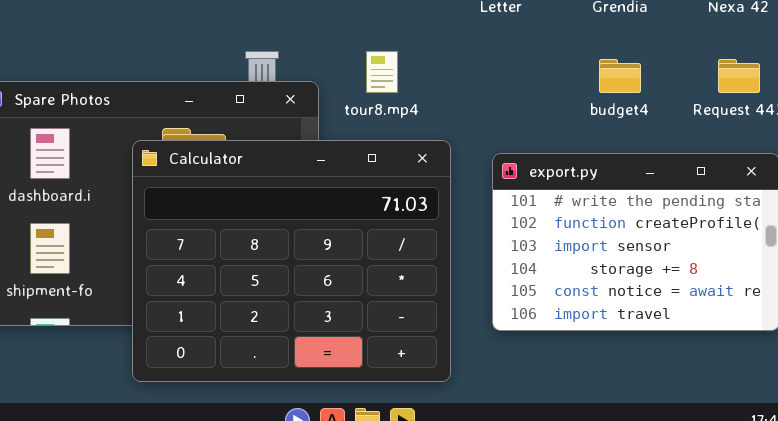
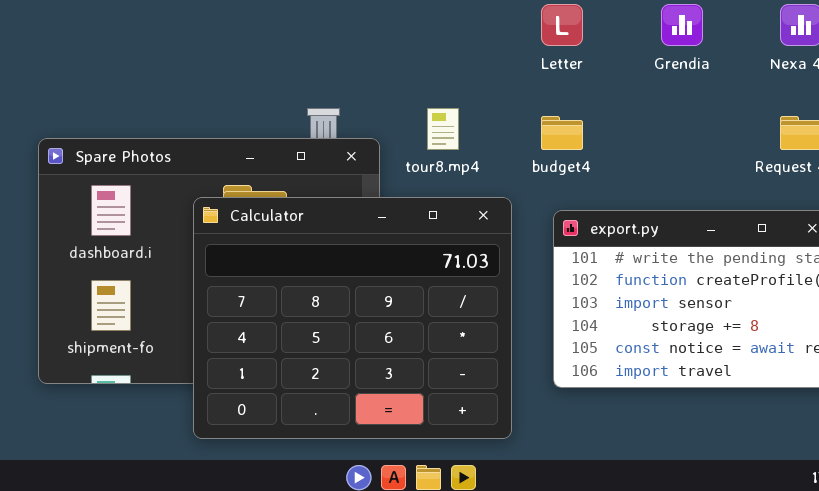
budget4: [599,59,641,93] -> [541,116,583,150], moved

